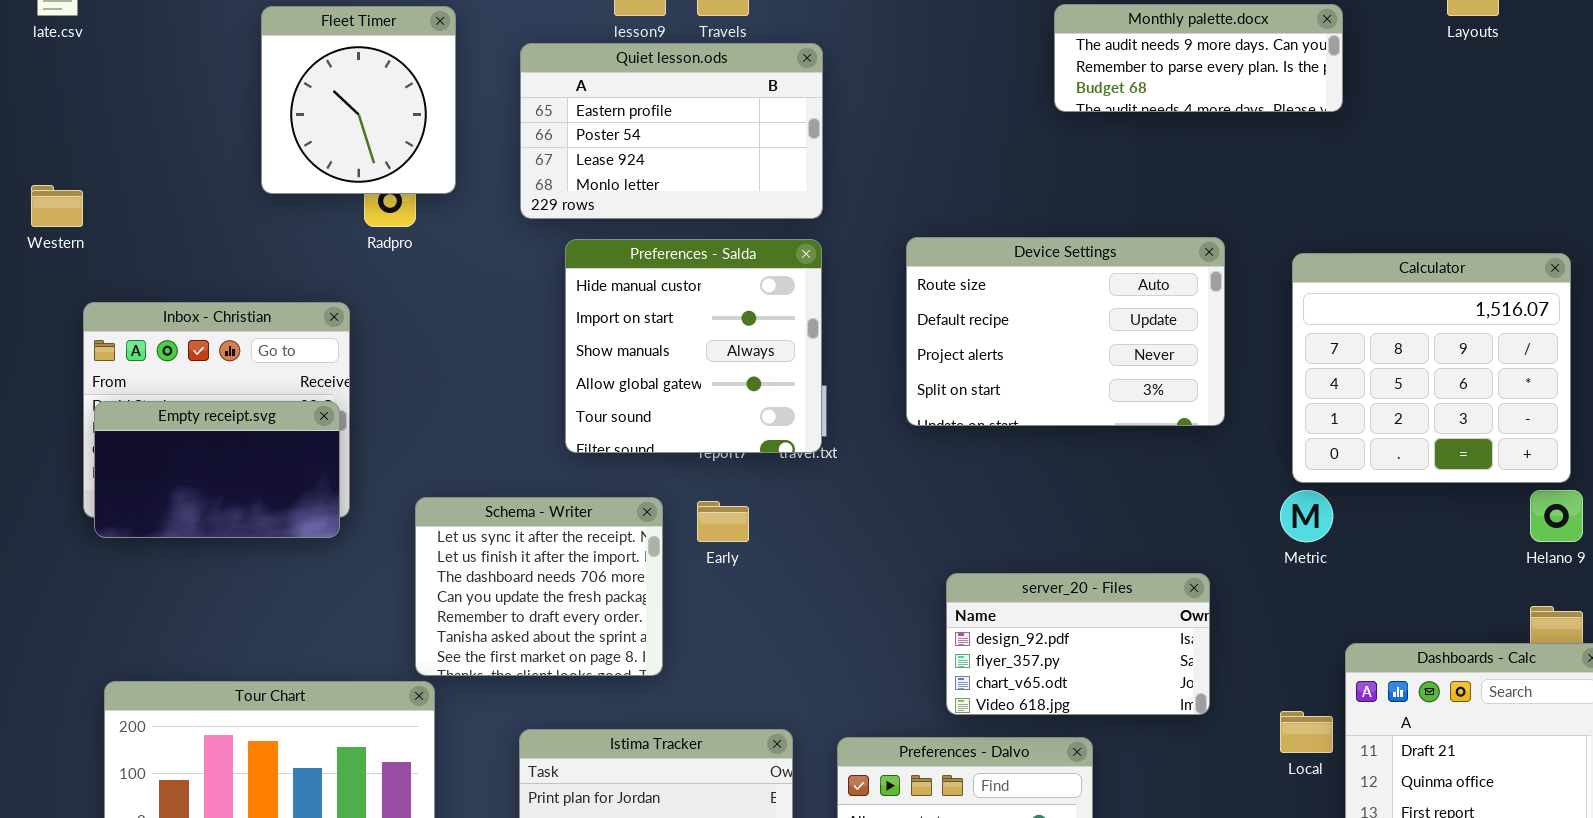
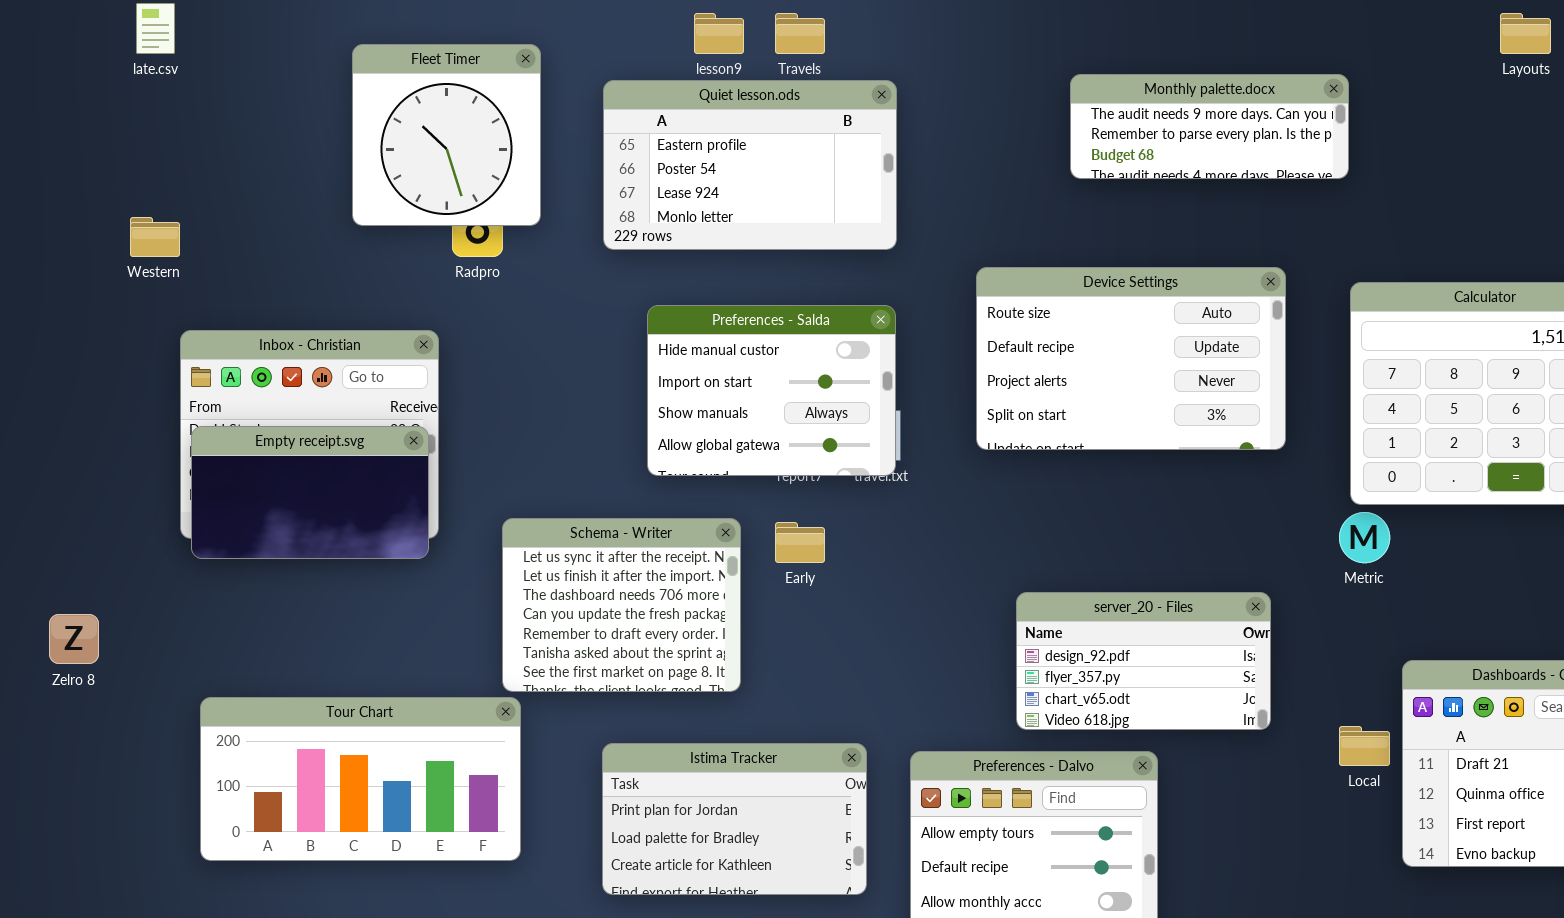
Monthly palette.docx: [1054,4,1343,112] -> [1070,74,1349,179], moved
Preferences - Salda: [565,239,822,453] -> [647,305,896,476], resized

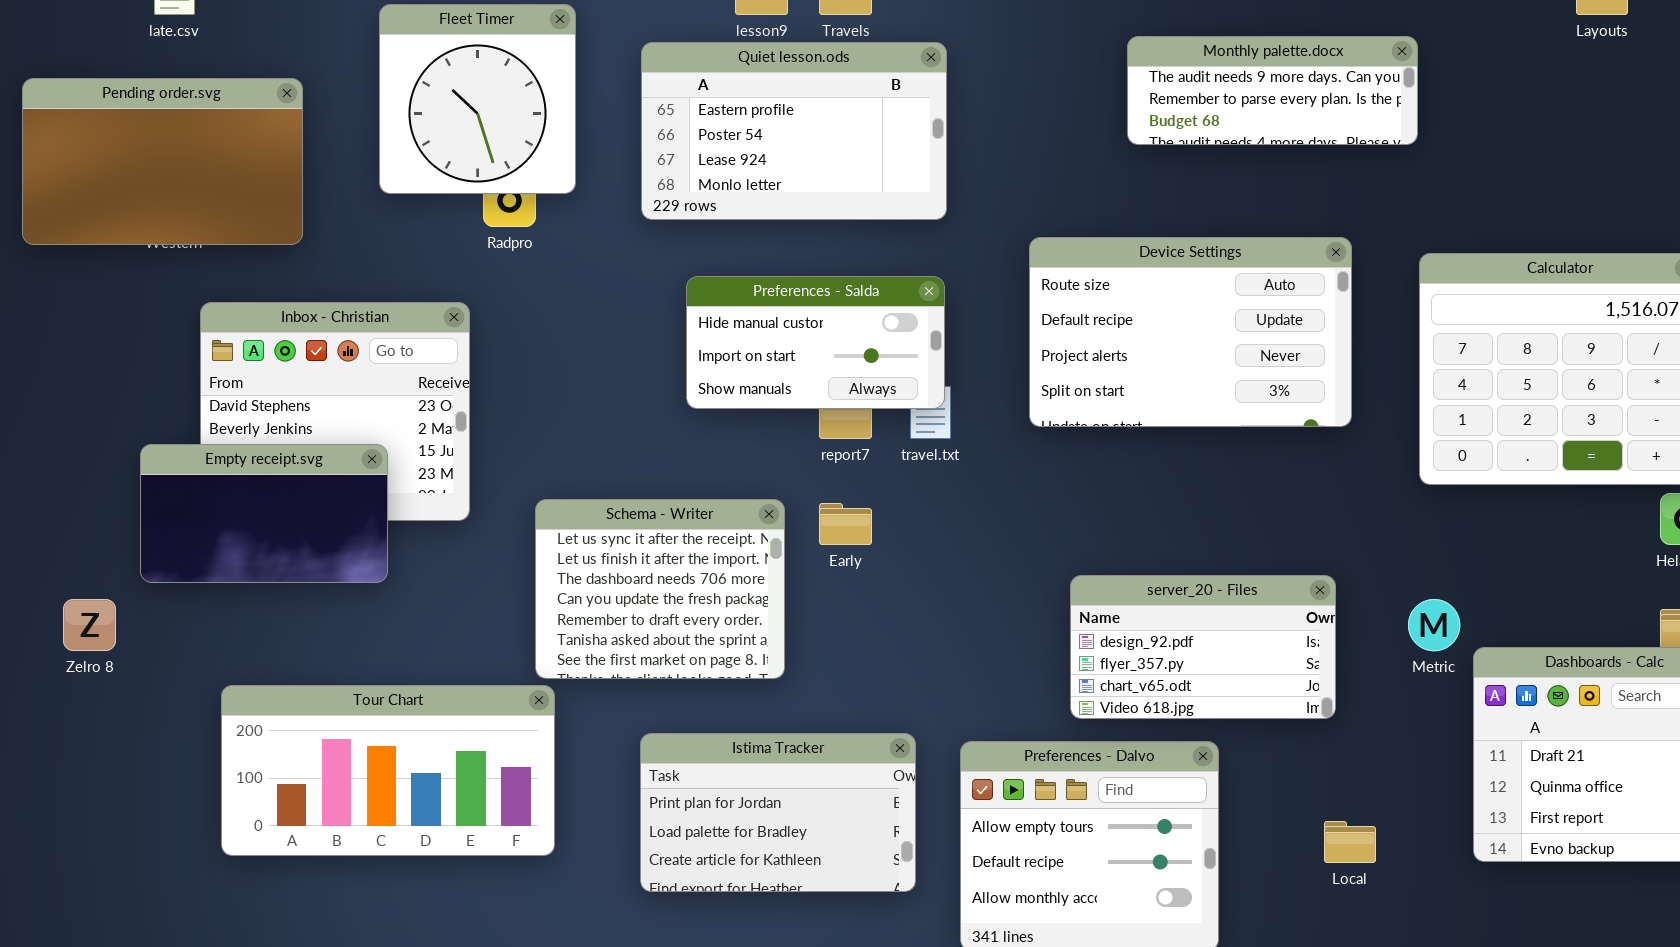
Pending order.svg: none -> [22,78,303,245], opened
Preferences - Salda: [647,305,896,476] -> [686,276,945,409], resized
Empty receipt.svg: [191,426,429,559] -> [140,444,388,583], moved
Metric: [1339,512,1390,563] -> [1408,599,1460,651], moved
Local: [1339,726,1390,766] -> [1324,821,1376,863], moved

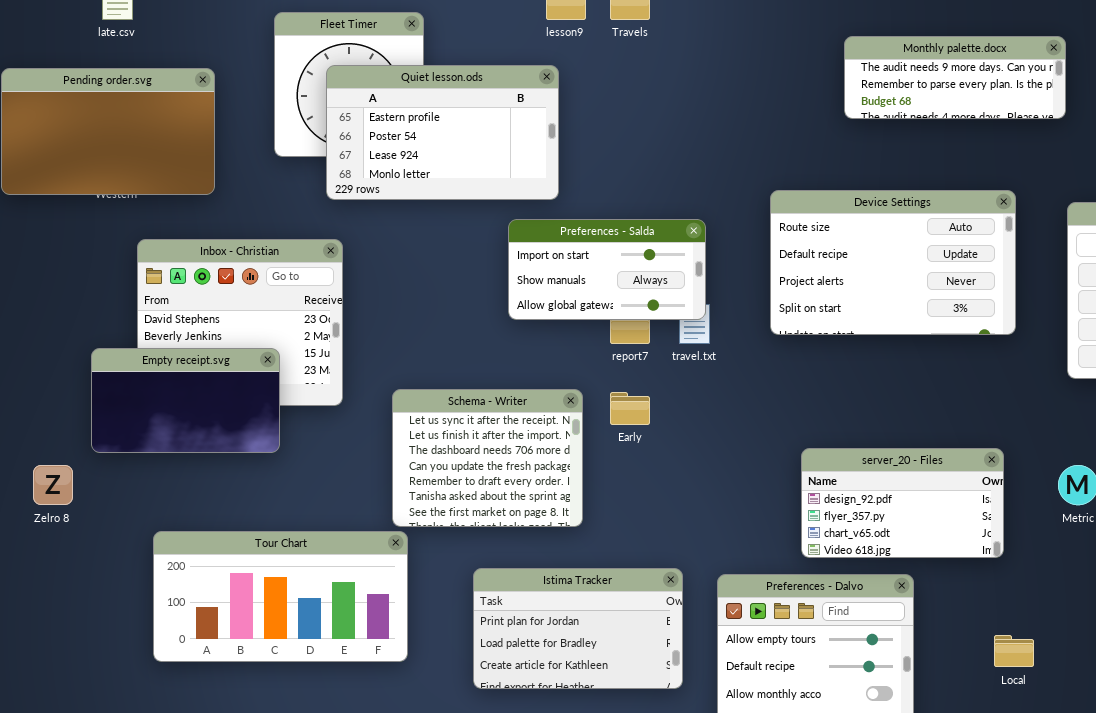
Quiet lesson.ods: [641,42,947,220] -> [326,65,559,200], moved
Preferences - Salda: [686,276,945,409] -> [508,219,706,320], scrolled down 1 row

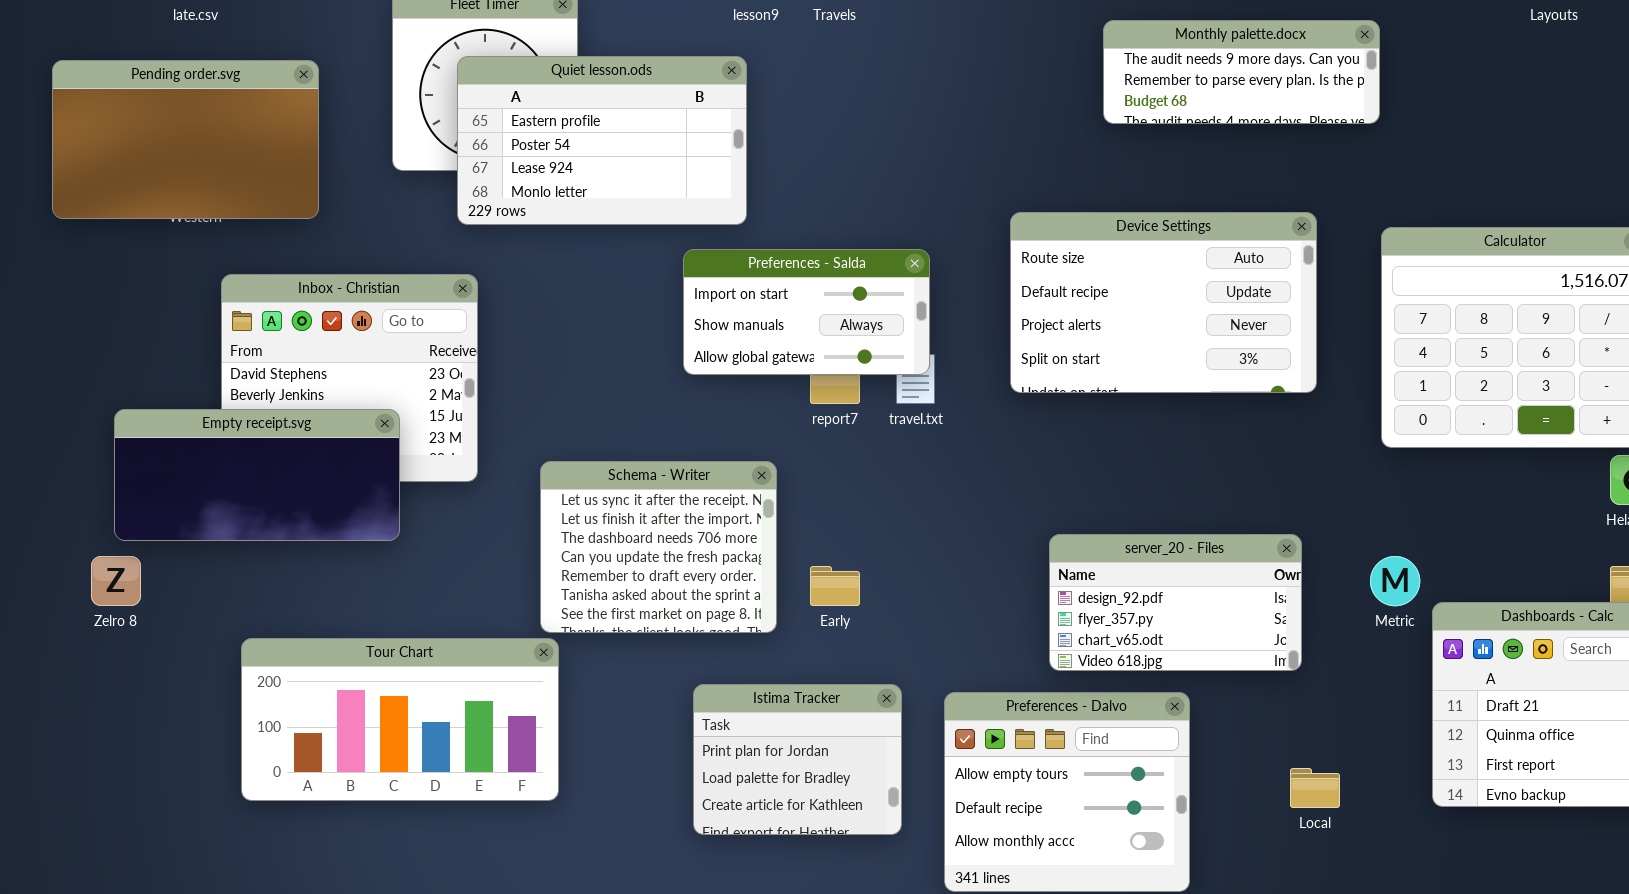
Empty receipt.svg: [91,348,280,453] -> [114,409,400,541], resized
Early: [610,392,650,425] -> [810,566,860,606], moved
Istima Tracker: [473,568,683,689] -> [693,684,902,835], resized

